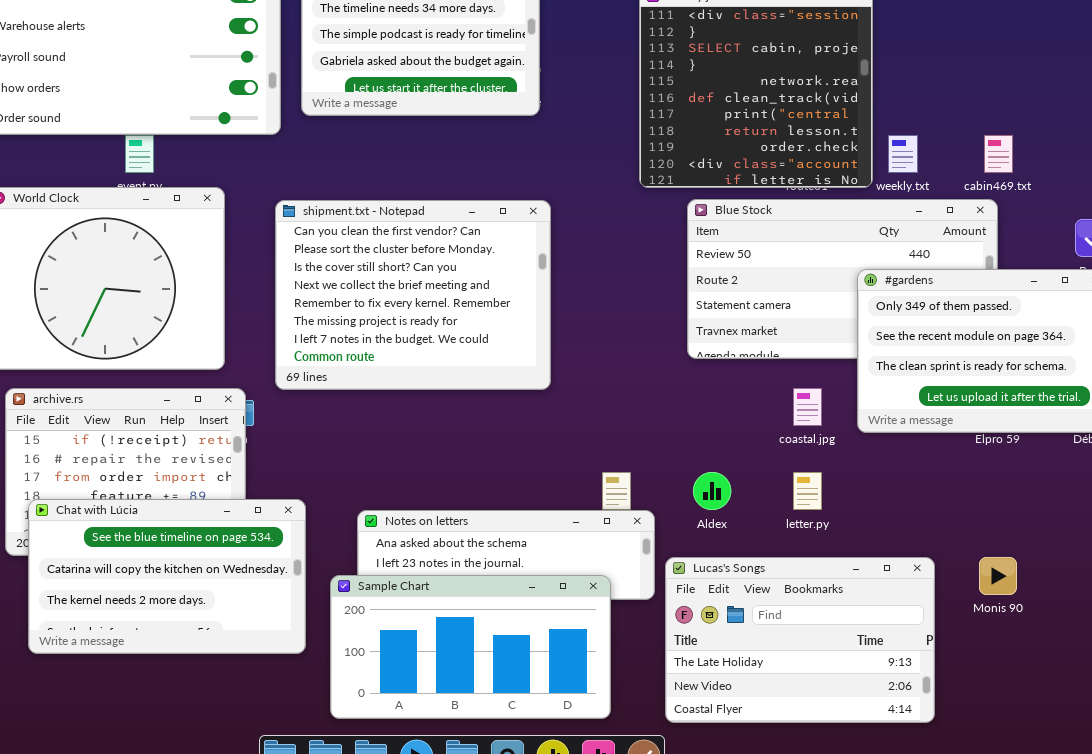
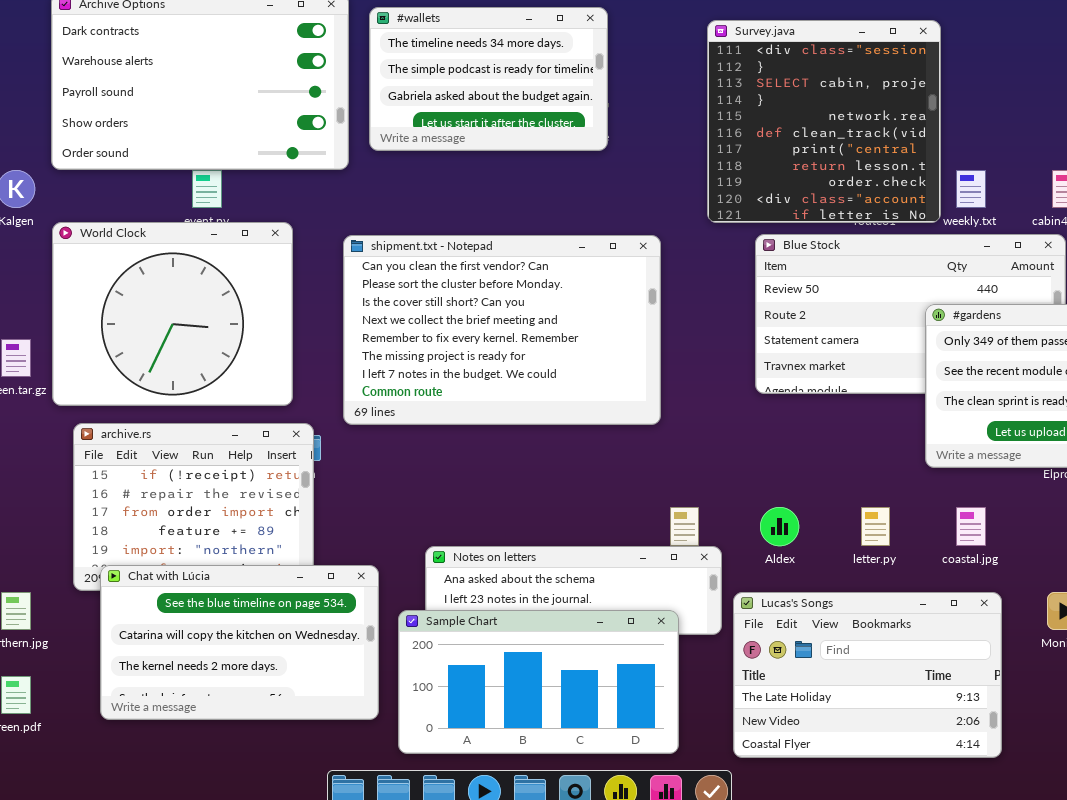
shipment.txt - Notepad: [275,200,551,390] -> [343,235,661,425], resized
coastal.jpg: [793,388,822,426] -> [956,507,986,546], moved
Chat with Lúcia: [28,499,306,654] -> [100,565,379,720], moved

